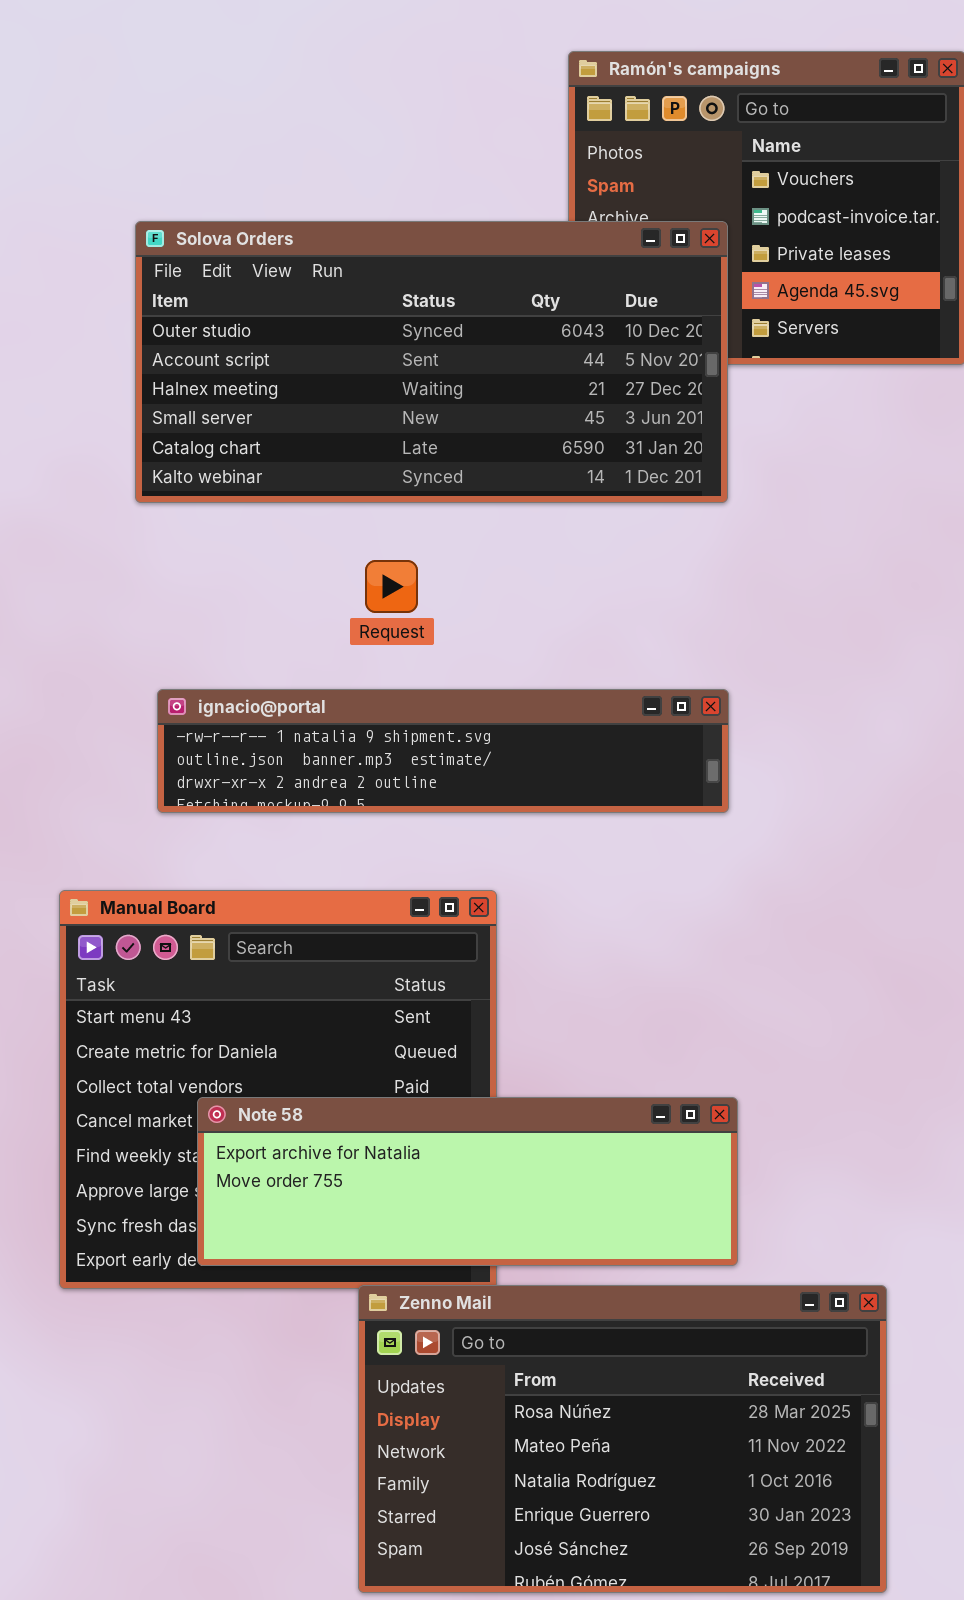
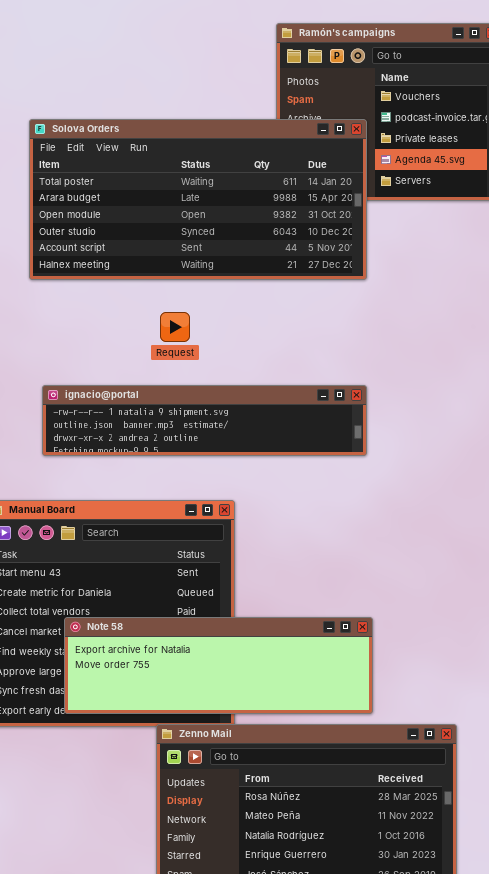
Solova Orders: [135,221,728,503] -> [29,119,367,280], scrolled up 3 rows

